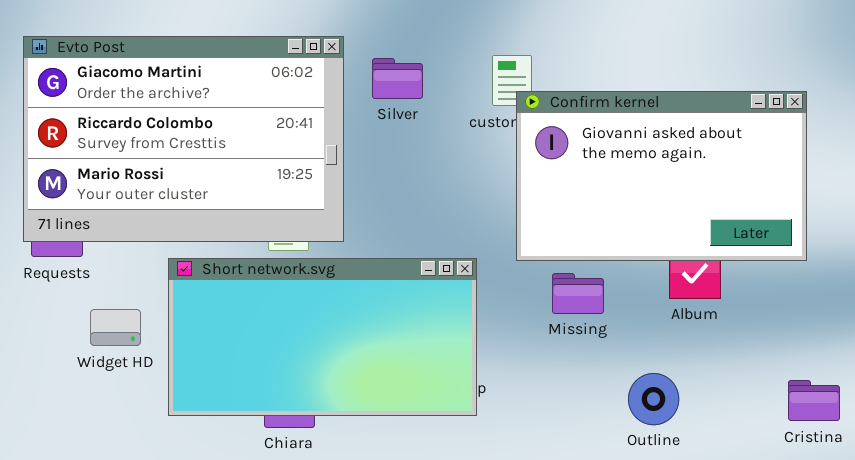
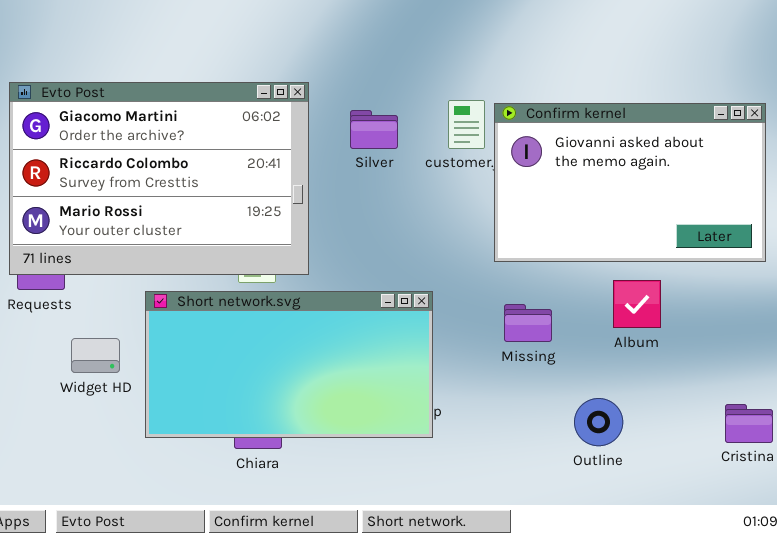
Silver: [372,58,423,99] -> [350,110,398,149], moved
Confirm kernel: [516,91,807,261] -> [494,103,766,262], moved

